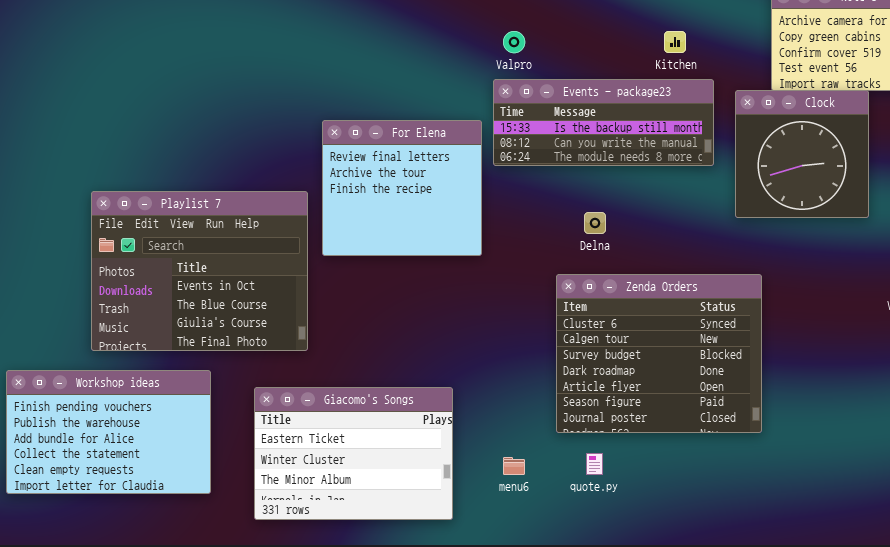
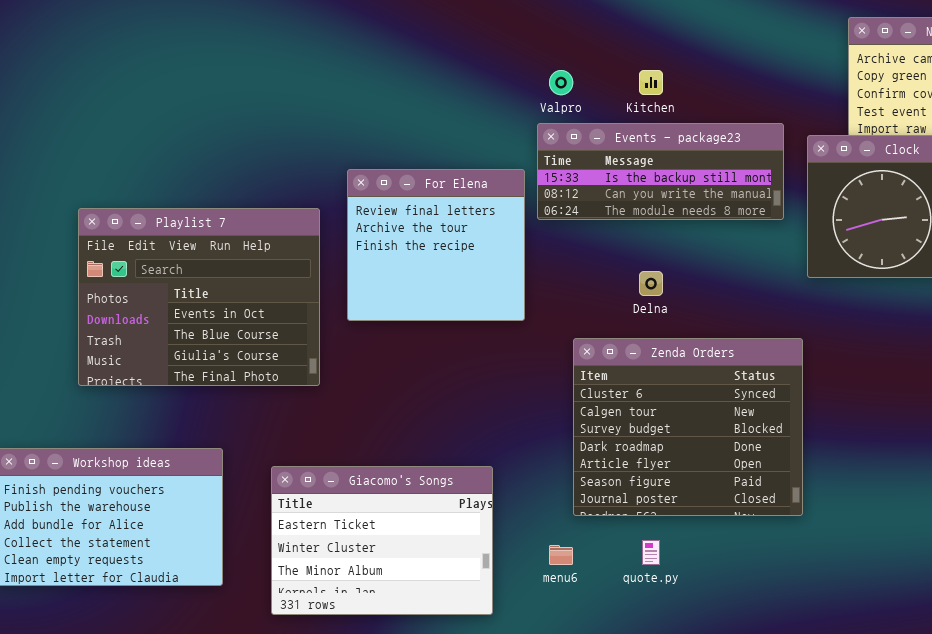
Kitchen: [664,31,686,53] -> [639,70,663,95], moved
Playlist 7: [91,191,308,351] -> [78,208,320,386], moved
Zenda Orders: [556,274,762,433] -> [573,338,803,516], moved

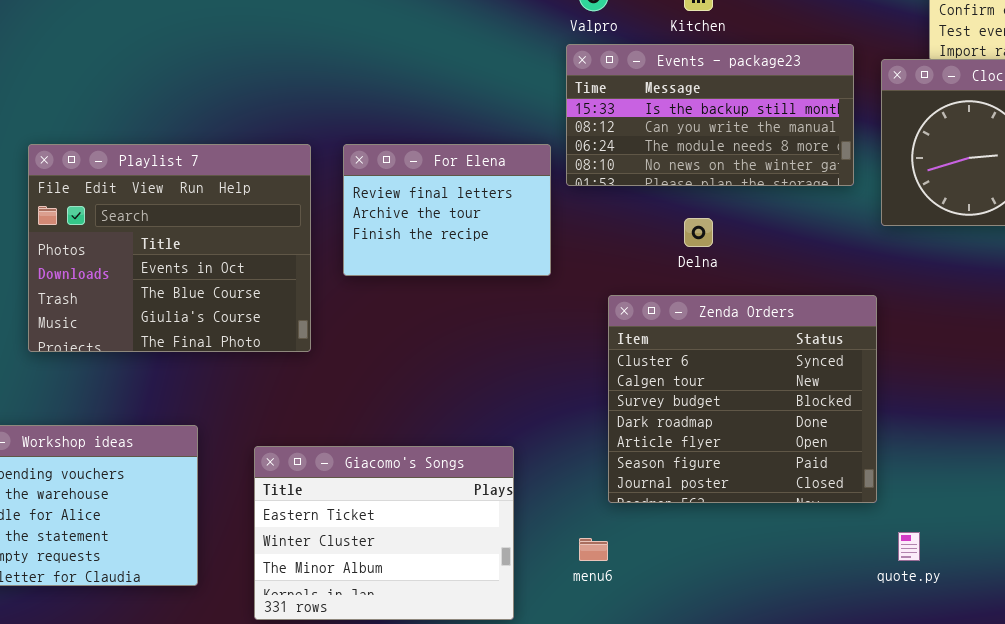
Events - package23: [537,123,784,220] -> [566,44,854,186], resized
For Elena: [347,169,525,321] -> [343,144,551,276], resized
quote.py: [642,540,660,565] -> [898,532,920,561], moved

